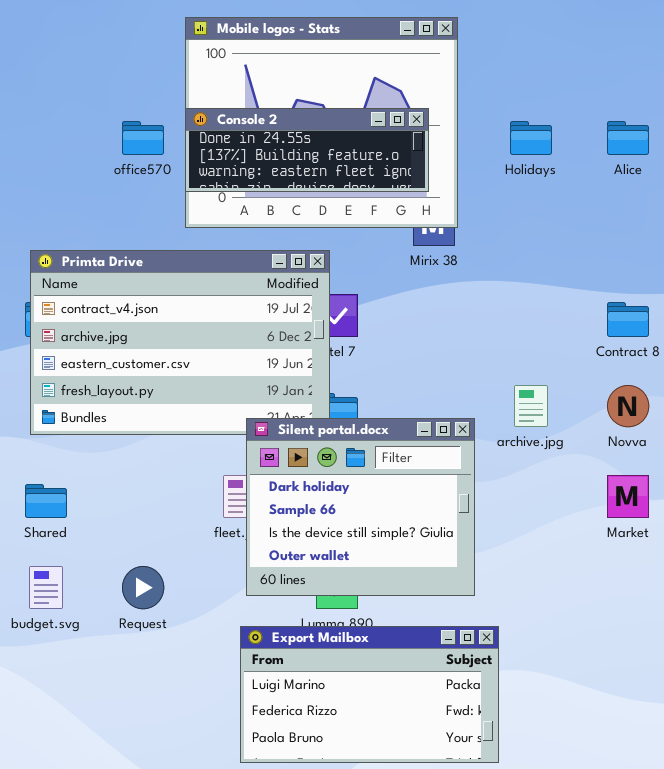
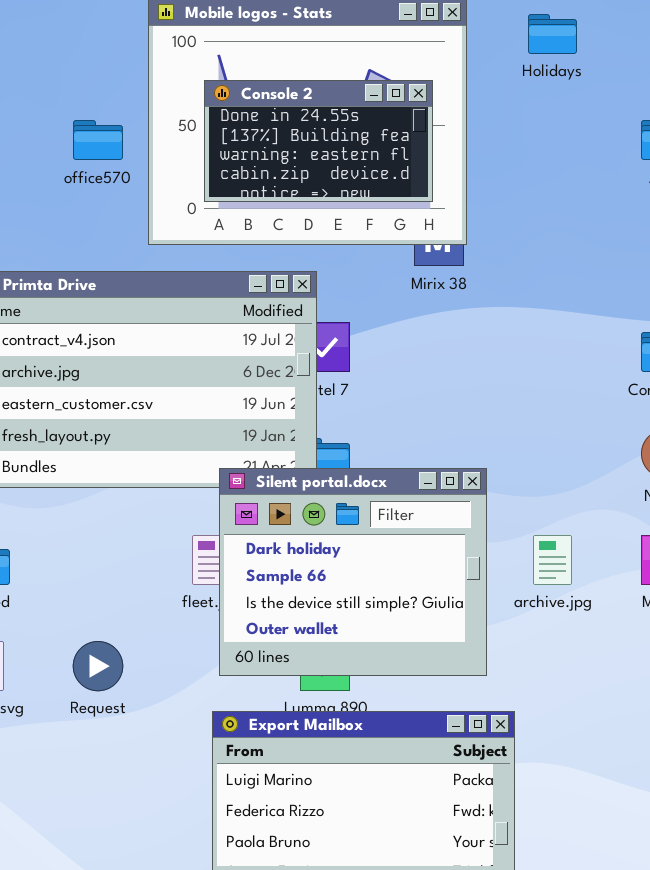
Console 2: [185,108,429,192] -> [204,80,433,202], resized
Holidays: [510,121,552,155] -> [528,14,577,54], moved
archive.jpg: [514,385,548,427] -> [533,535,572,585], moved

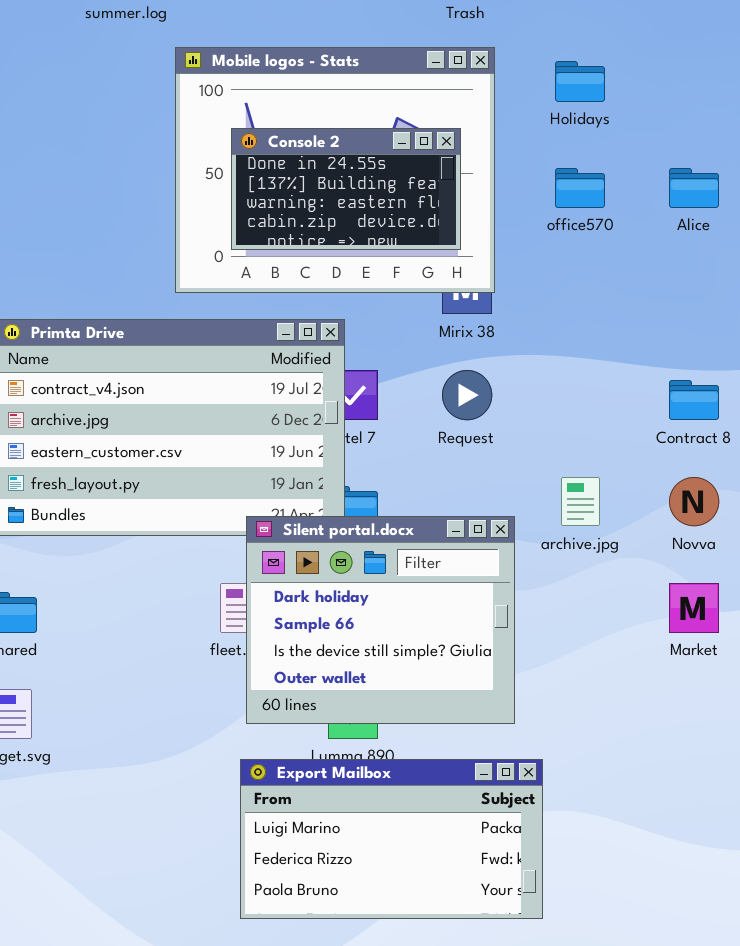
office570: [73,120,123,160] -> [555,168,605,208], moved
archive.jpg: [533,535,572,585] -> [561,477,600,526], moved
Request: [73,641,123,691] -> [442,370,492,420], moved

